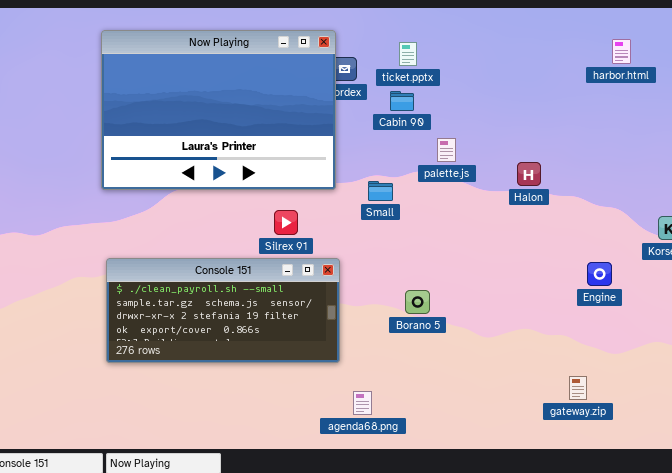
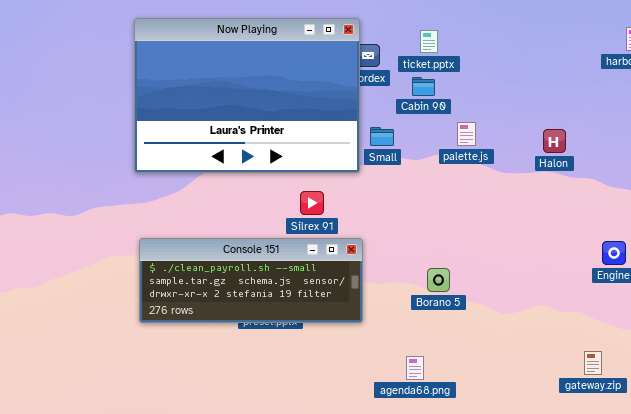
Halon: [517,162,541,186] -> [543,129,566,153], moved
Small: [368,181,393,201] -> [370,127,394,146], moved
Console 151: [106,258,340,363] -> [139,238,363,323], resized
agenda68.png: [353,391,372,415] -> [406,356,424,380], moved

